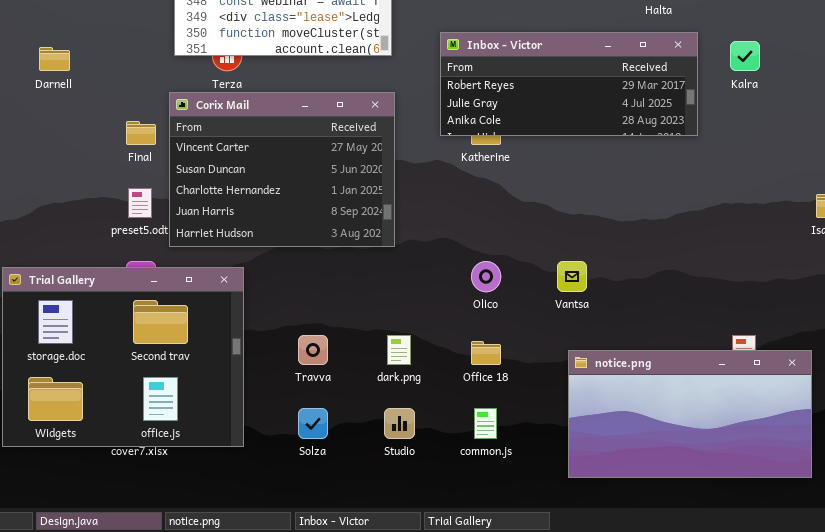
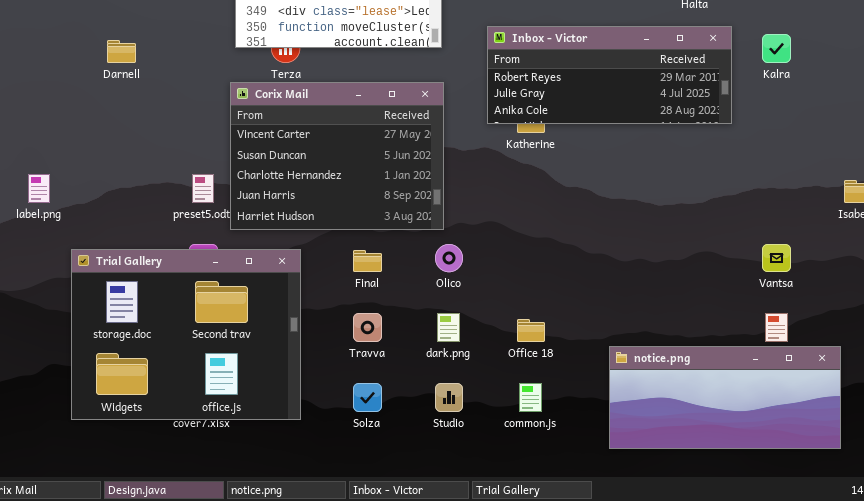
Final: [126,121,156,145] -> [353,250,382,272], moved
Olico: [471,261,501,292] -> [435,244,463,272], moved
Vantsa: [557,261,587,292] -> [762,244,791,272], moved
notice.png: [568,350,812,478] -> [609,346,841,449], resized

